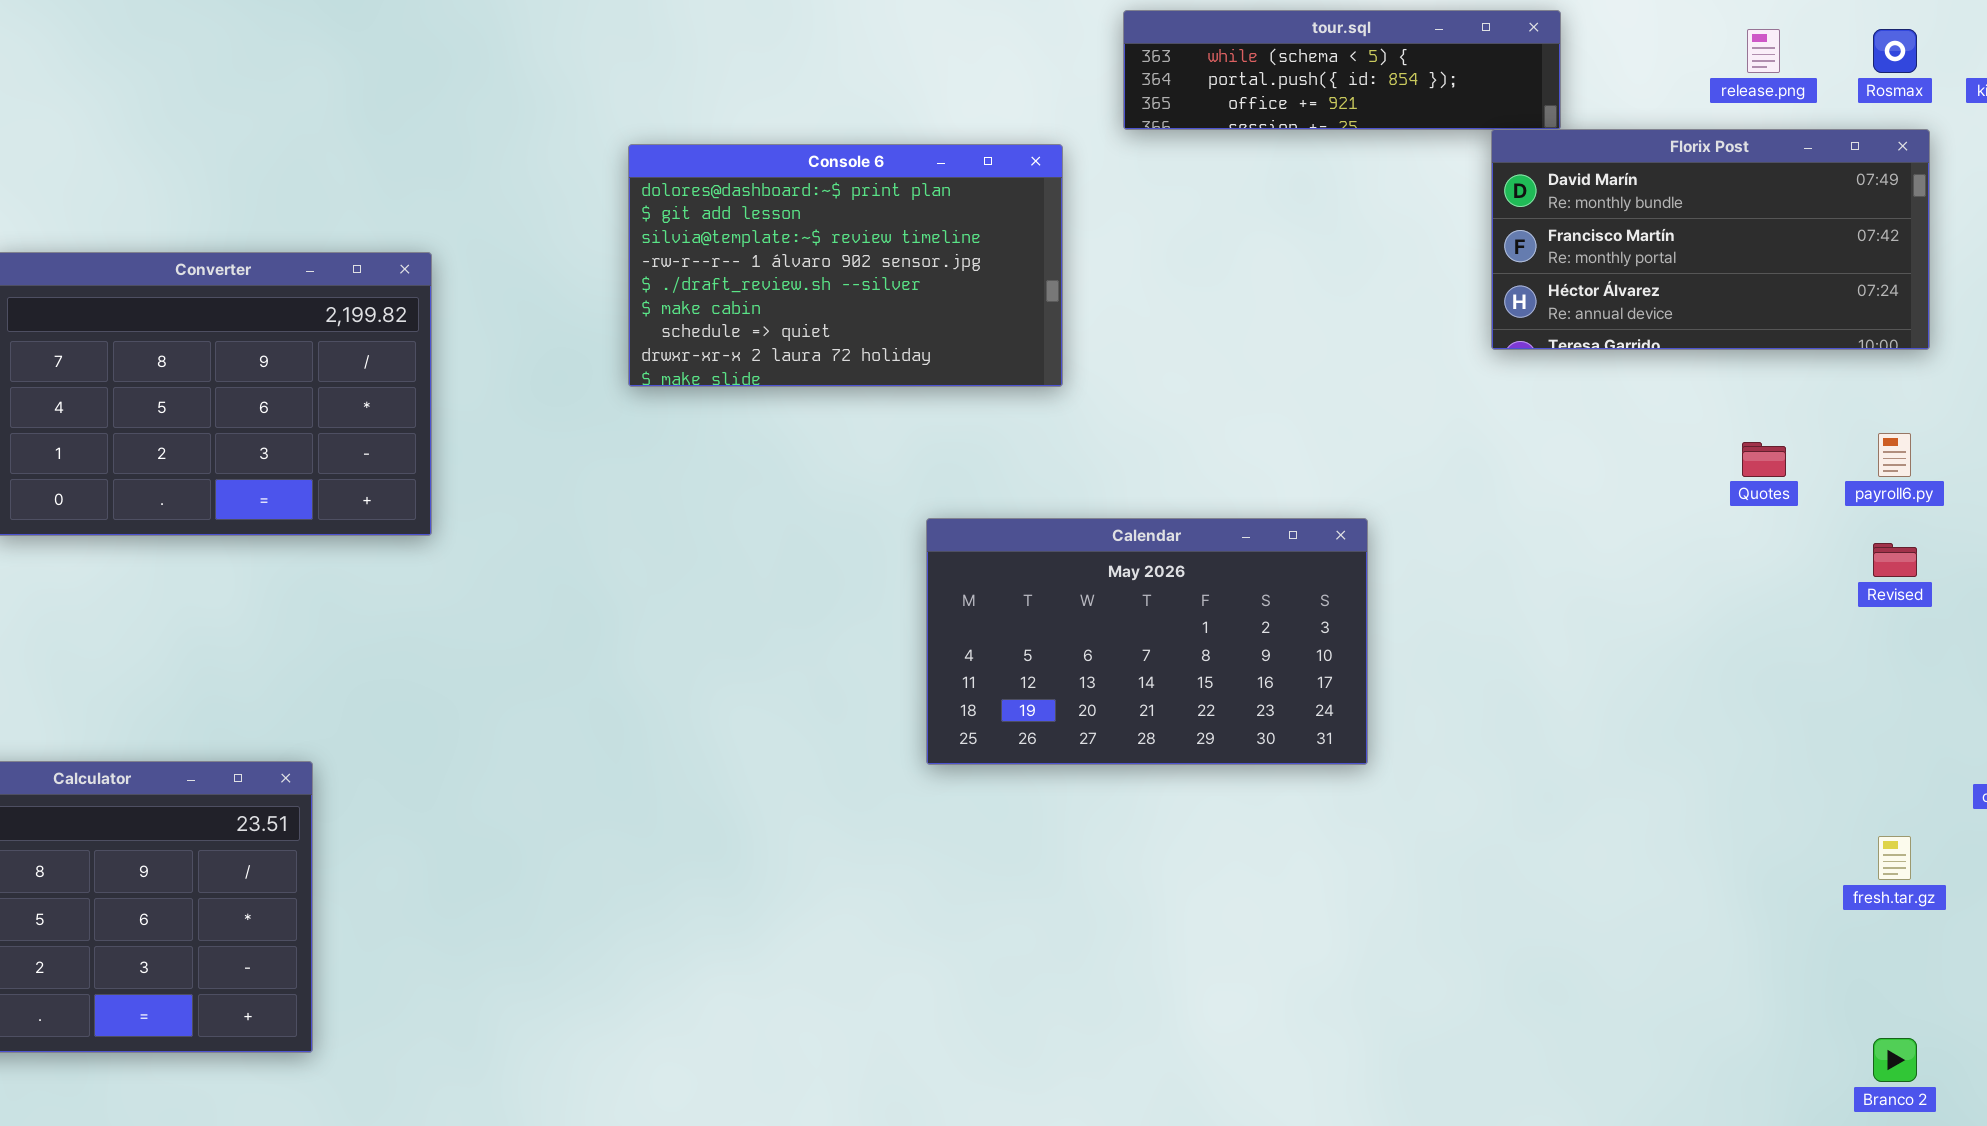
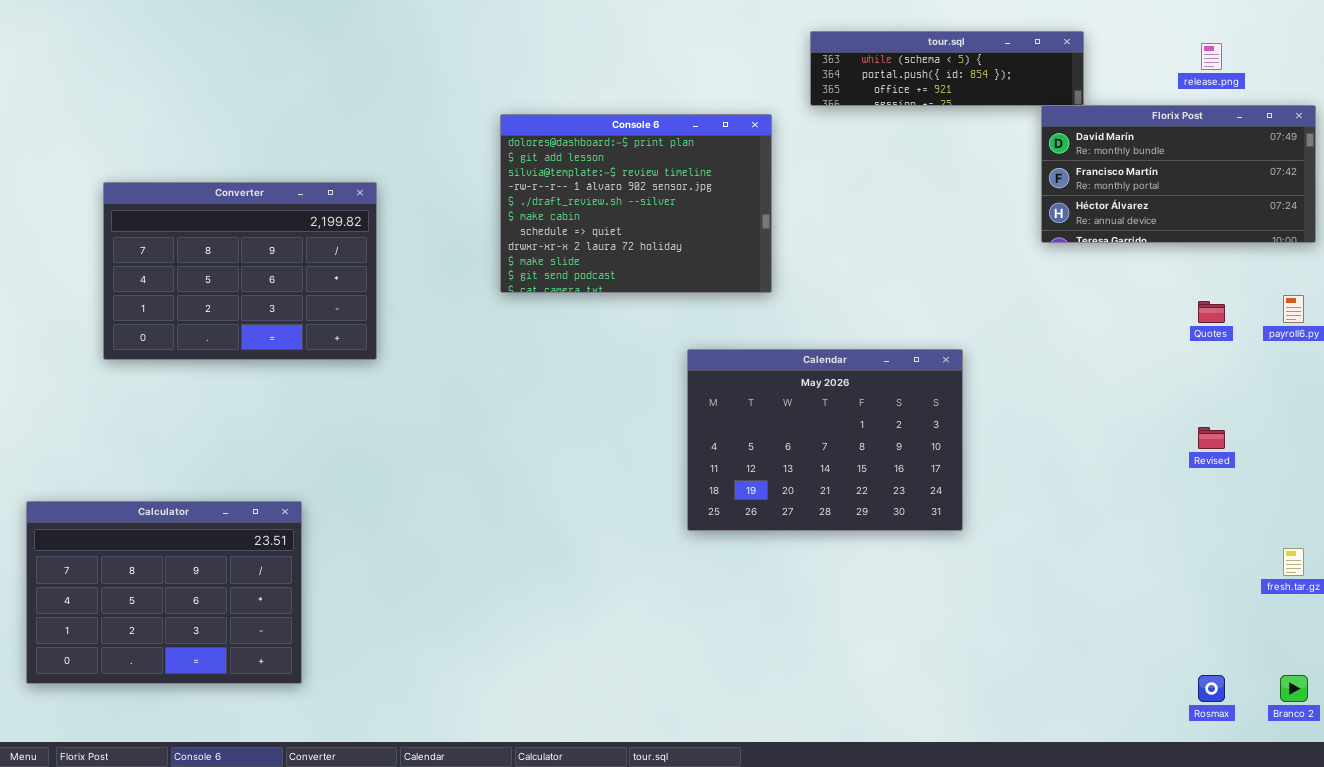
Rosmax: [1873,29,1917,73] -> [1198,675,1225,702], moved
Console 6: [628,144,1063,387] -> [500,114,772,293], resized
Calendar: [926,518,1368,765] -> [687,349,963,531], resized
Revised: [1873,543,1917,577] -> [1198,427,1225,449], moved

